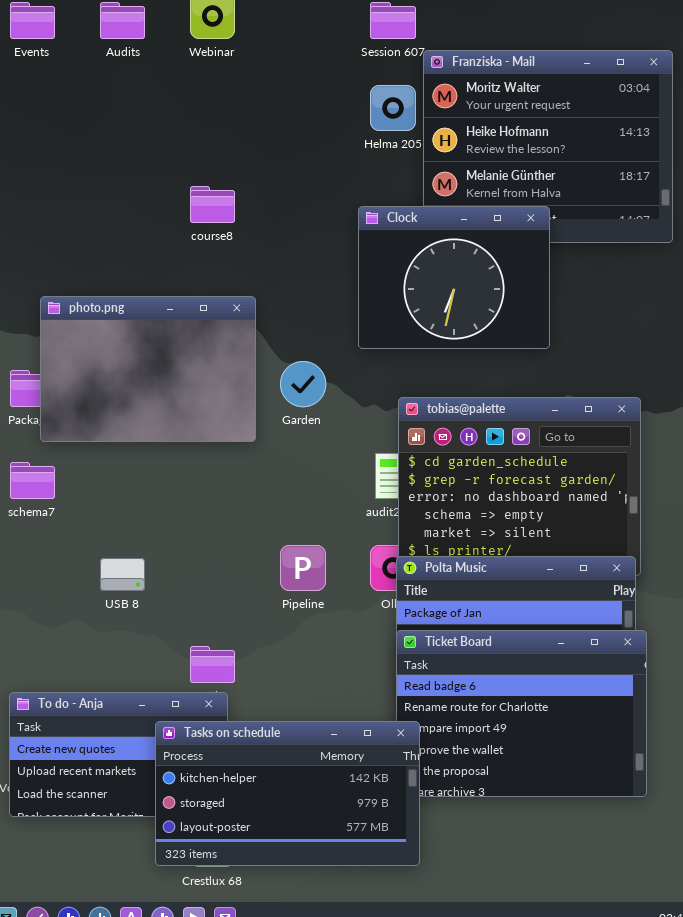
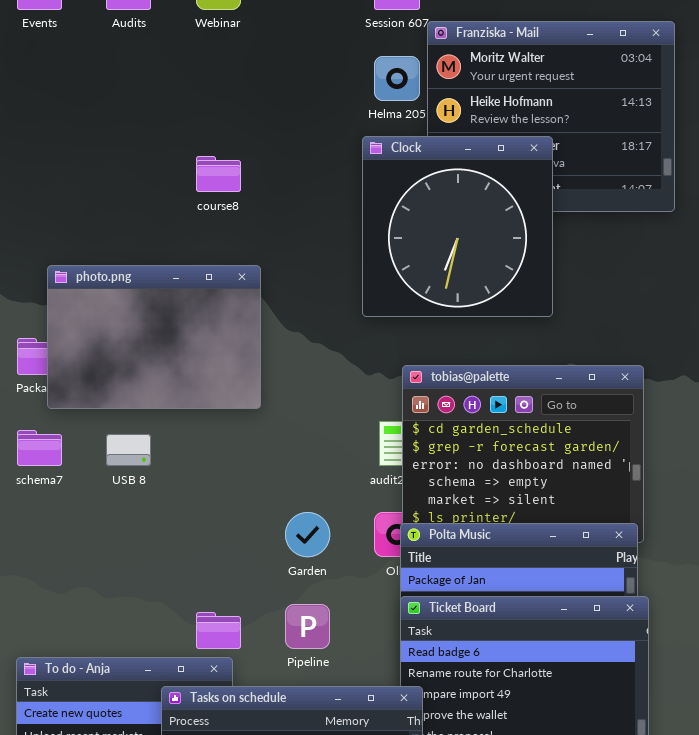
Clock: [358,206,550,349] -> [362,136,553,317], resized
Garden: [280,361,326,407] -> [285,512,330,557], moved
Pipeline: [280,545,326,591] -> [285,604,330,649], moved
USB 8: [100,558,145,591] -> [106,434,151,466], moved

